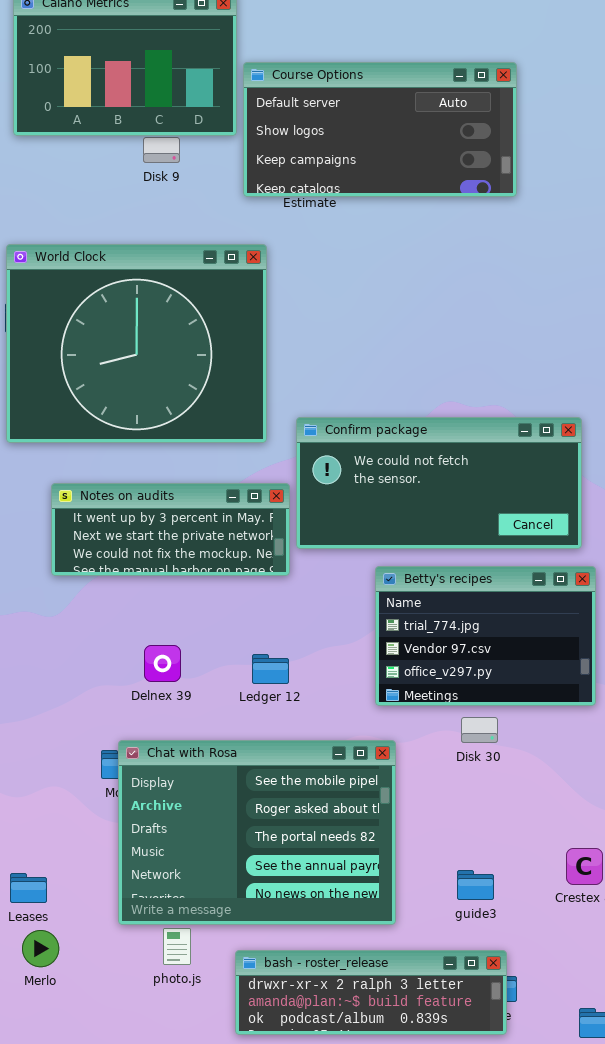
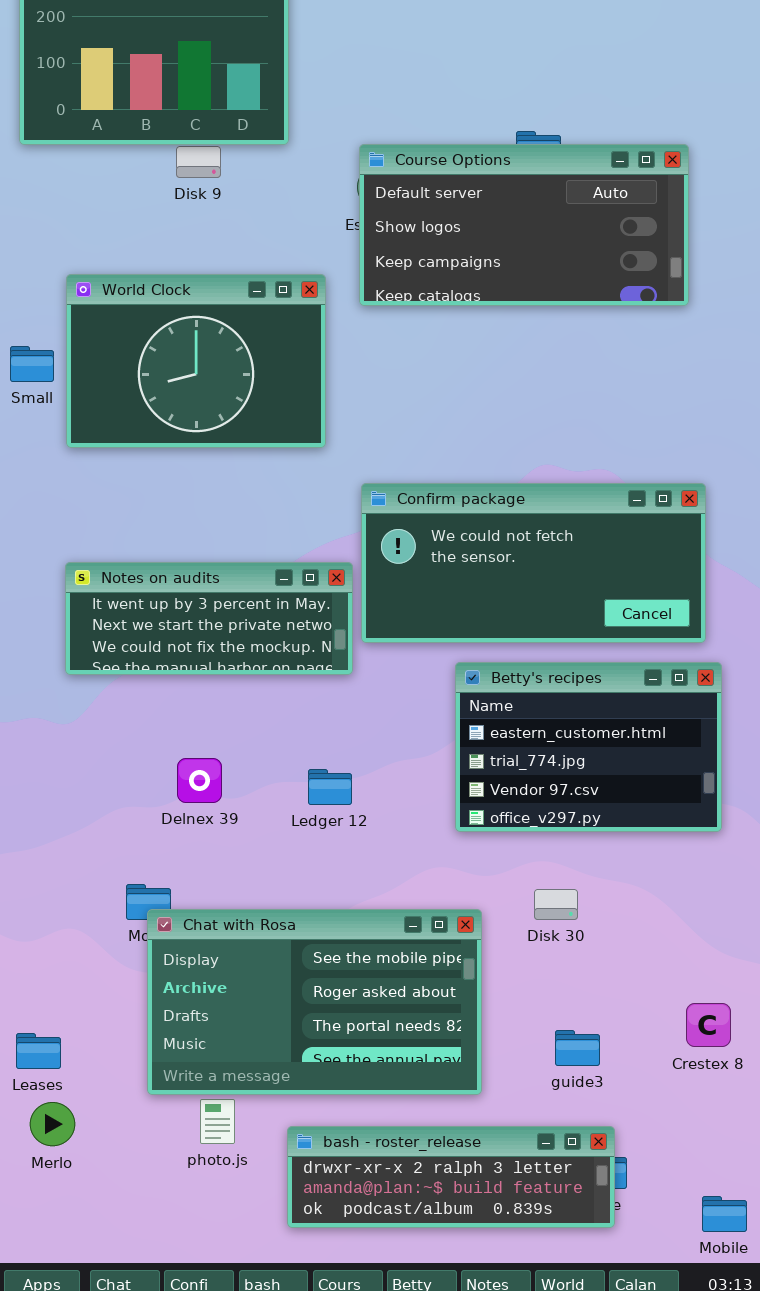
Course Options: [243,62,517,197] -> [359,144,689,306], moved
World Clock: [6,244,267,443] -> [66,274,326,448], resized
Betty's recipes: [375,566,596,706] -> [455,662,722,832], scrolled up 1 row
Disk 30: [461,717,498,743] -> [534,889,578,920], moved
Chat with Rosa: [118,740,396,925] -> [147,909,482,1095], resized

